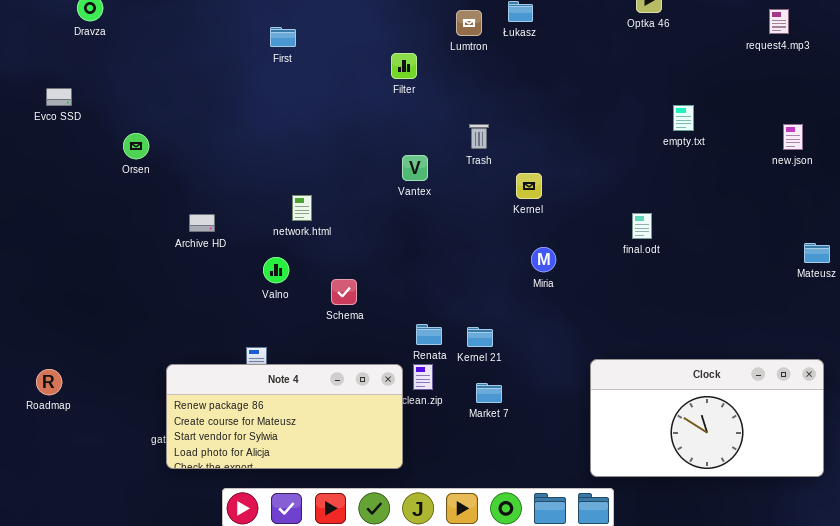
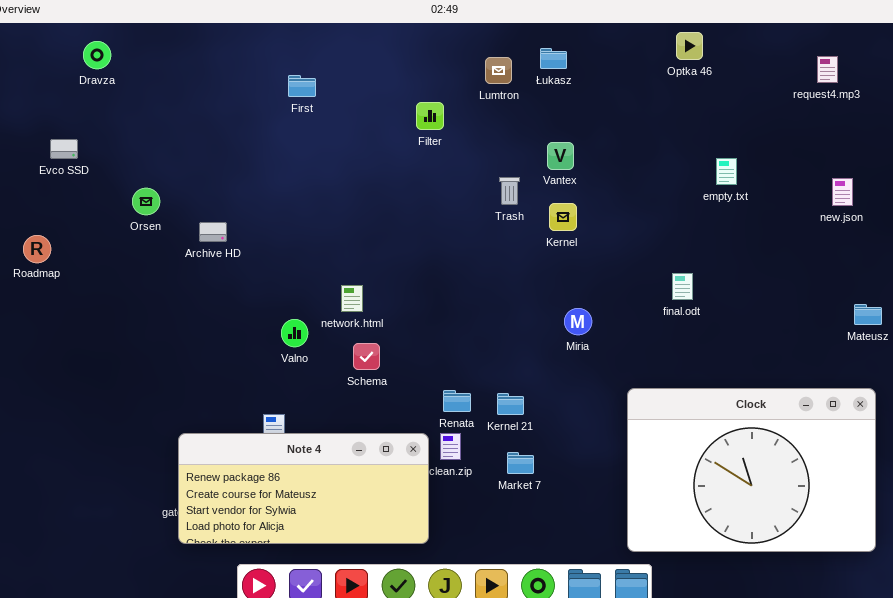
Vantex: [402,155,428,181] -> [547,142,574,170], moved
Kernel: [516,173,542,199] -> [549,203,577,231], moved
network.html: [292,195,312,221] -> [341,285,363,312], moved
Archive HD: [189,214,215,232] -> [199,222,227,242], moved
Clock: [590,359,824,477] -> [627,388,876,552], resized
Roadmap: [36,369,62,395] -> [23,235,51,263], moved

